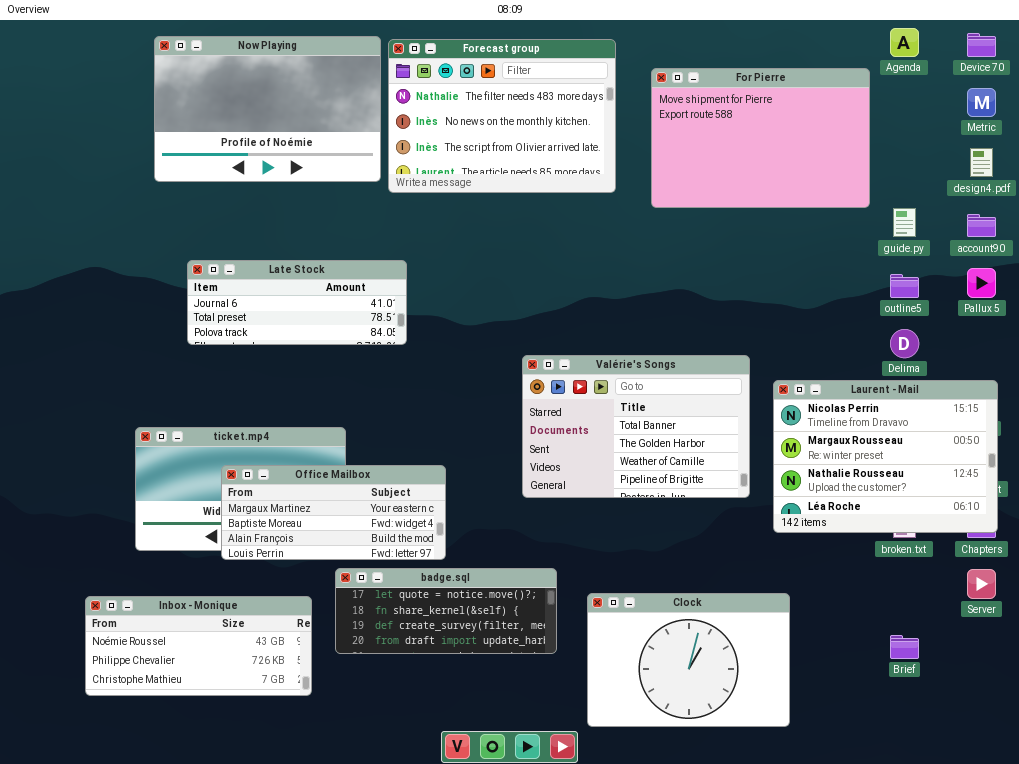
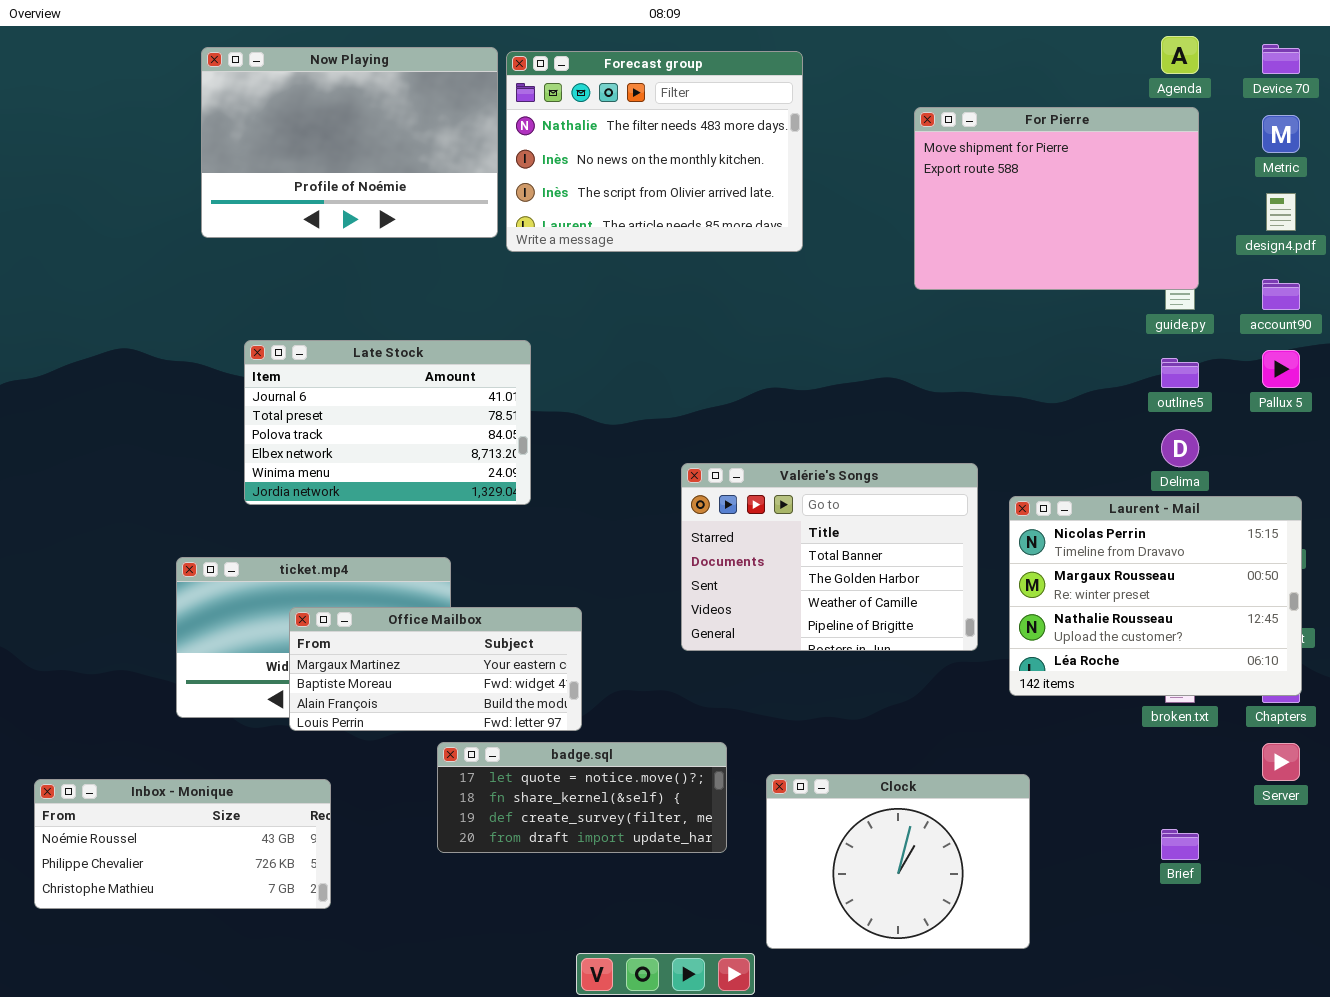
For Pierre: [651,68,870,208] -> [914,107,1199,290], moved
Late Stock: [187,260,407,345] -> [244,340,531,505], resized
Inbox - Monique: [85,596,312,696] -> [34,779,331,909], moved

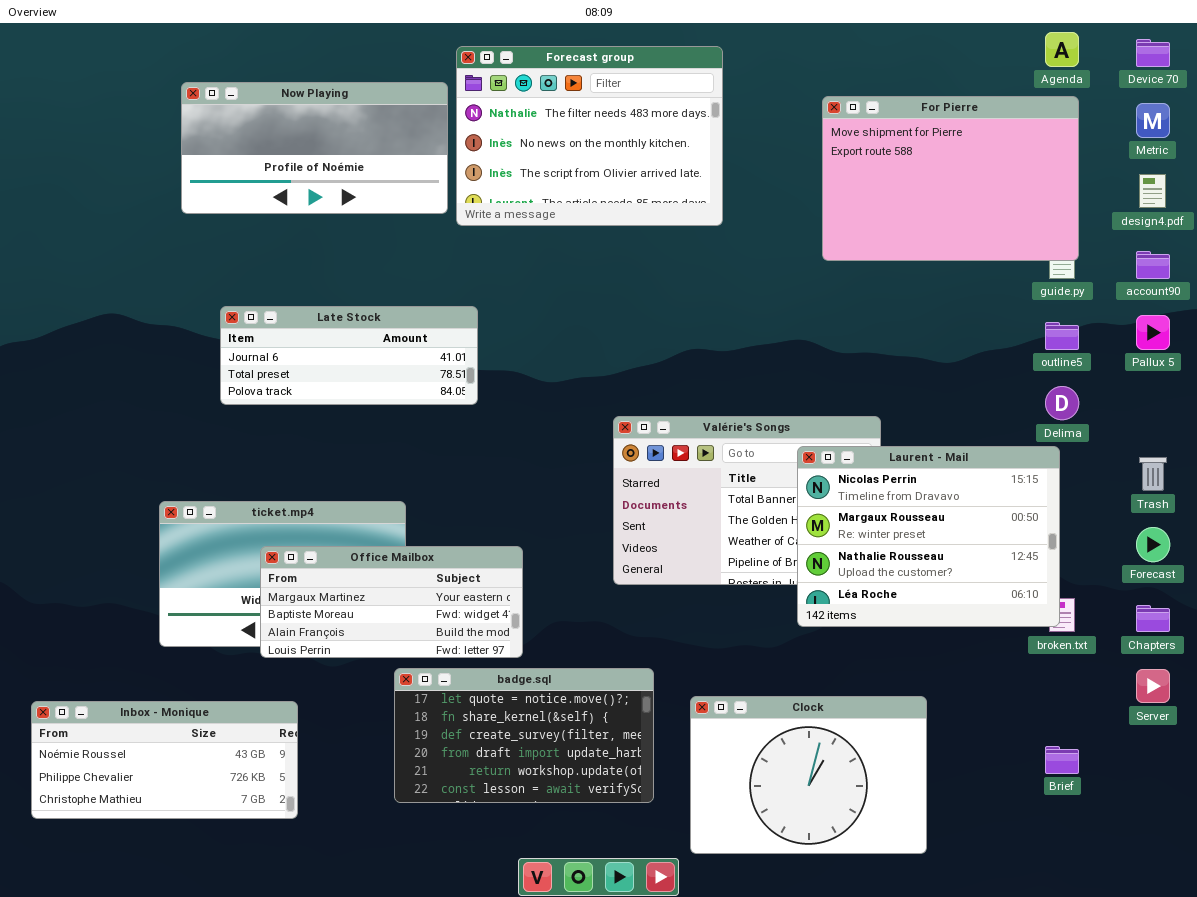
Now Playing: [201,47,498,238] -> [181,82,448,214], resized
Late Stock: [244,340,531,505] -> [220,306,478,405], resized
Laurent - Mail: [1009,496,1302,696] -> [797,446,1060,627], moved
badge.sql: [437,742,727,853] -> [394,668,654,803], resized

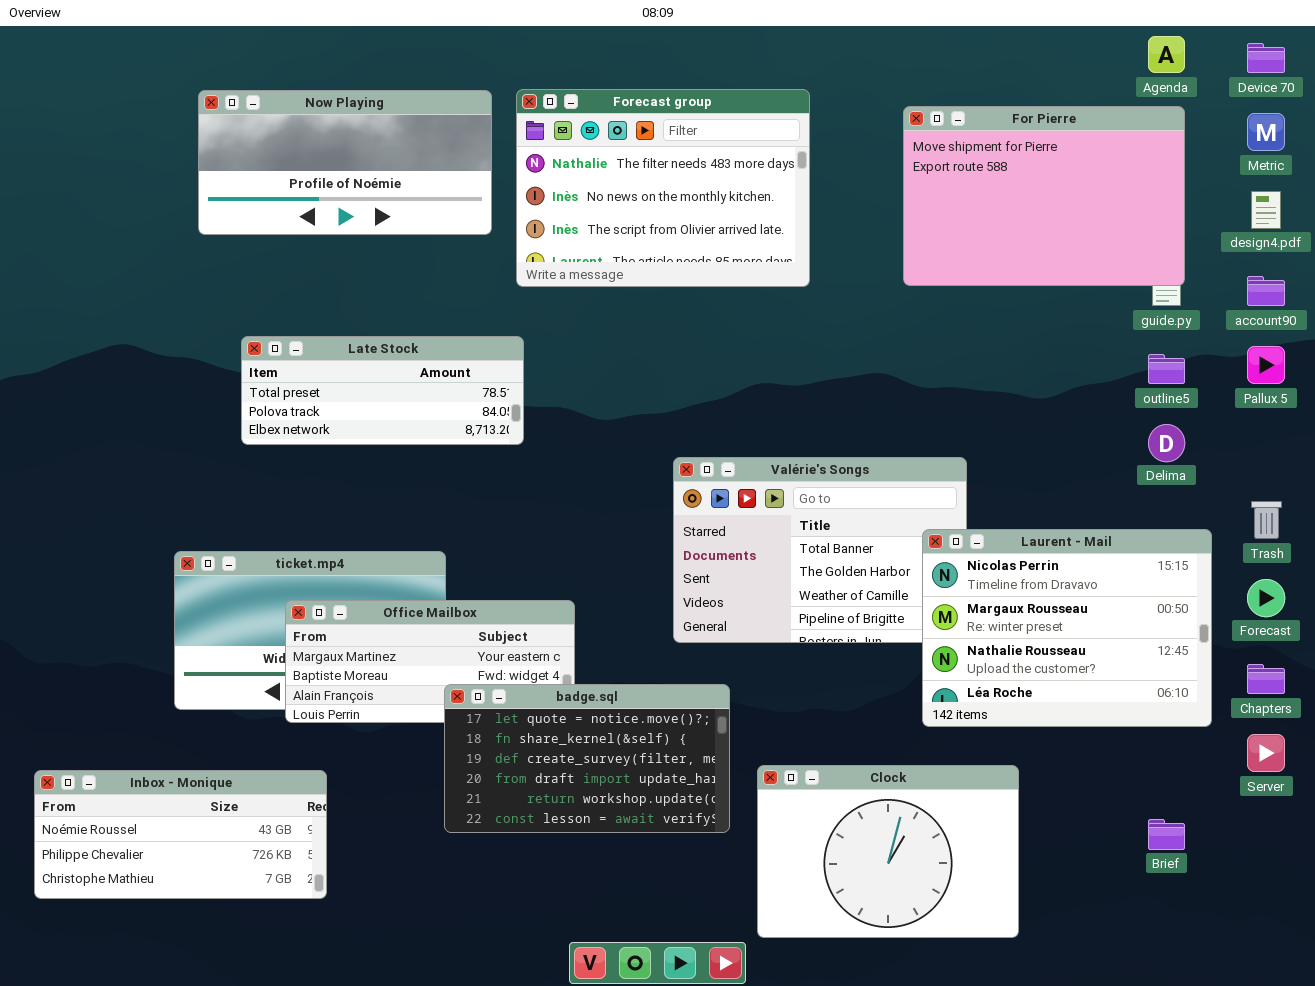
Forecast group: [456,46,723,226] -> [516,89,810,287], moved
Late Stock: [220,306,478,405] -> [241,336,524,445], scrolled down 1 row
Laurent - Mail: [797,446,1060,627] -> [922,529,1212,727], moved
badge.sql: [394,668,654,803] -> [444,684,730,833], moved

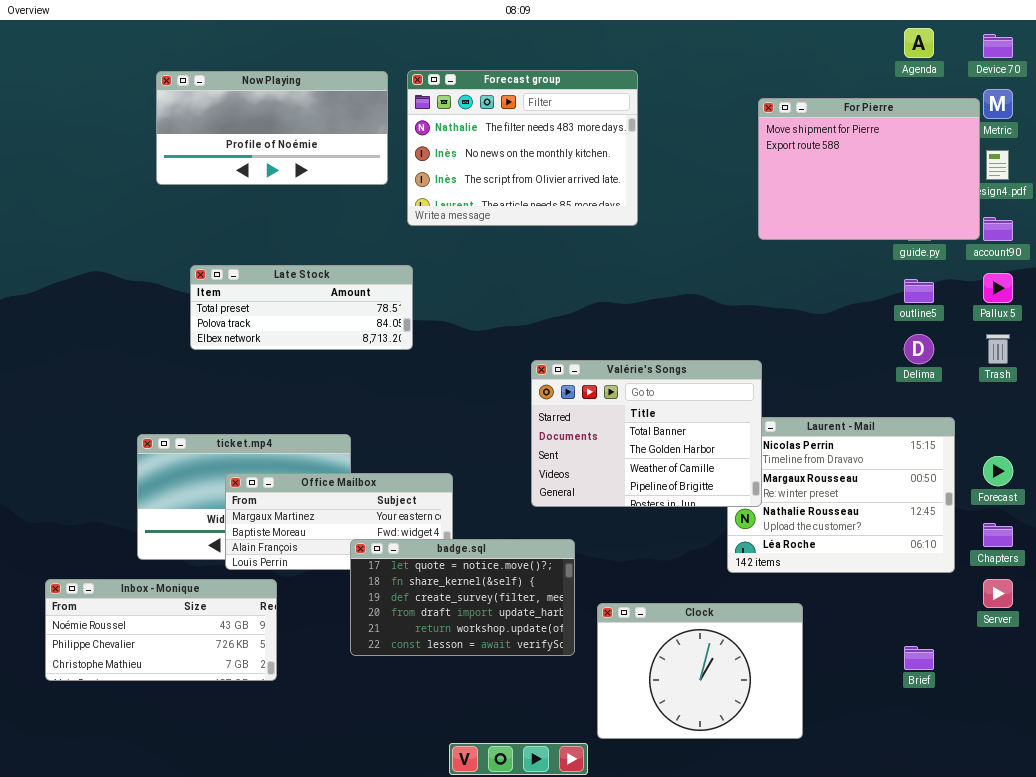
For Pierre: [903,106,1185,286] -> [758,98,980,240], moved
Valérie's Songs: [673,457,967,643] -> [531,360,762,507], raised
Trash: [1251,501,1282,539] -> [986,334,1010,364], moved
Inbox - Monique: [34,770,327,899] -> [45,579,277,681], moved

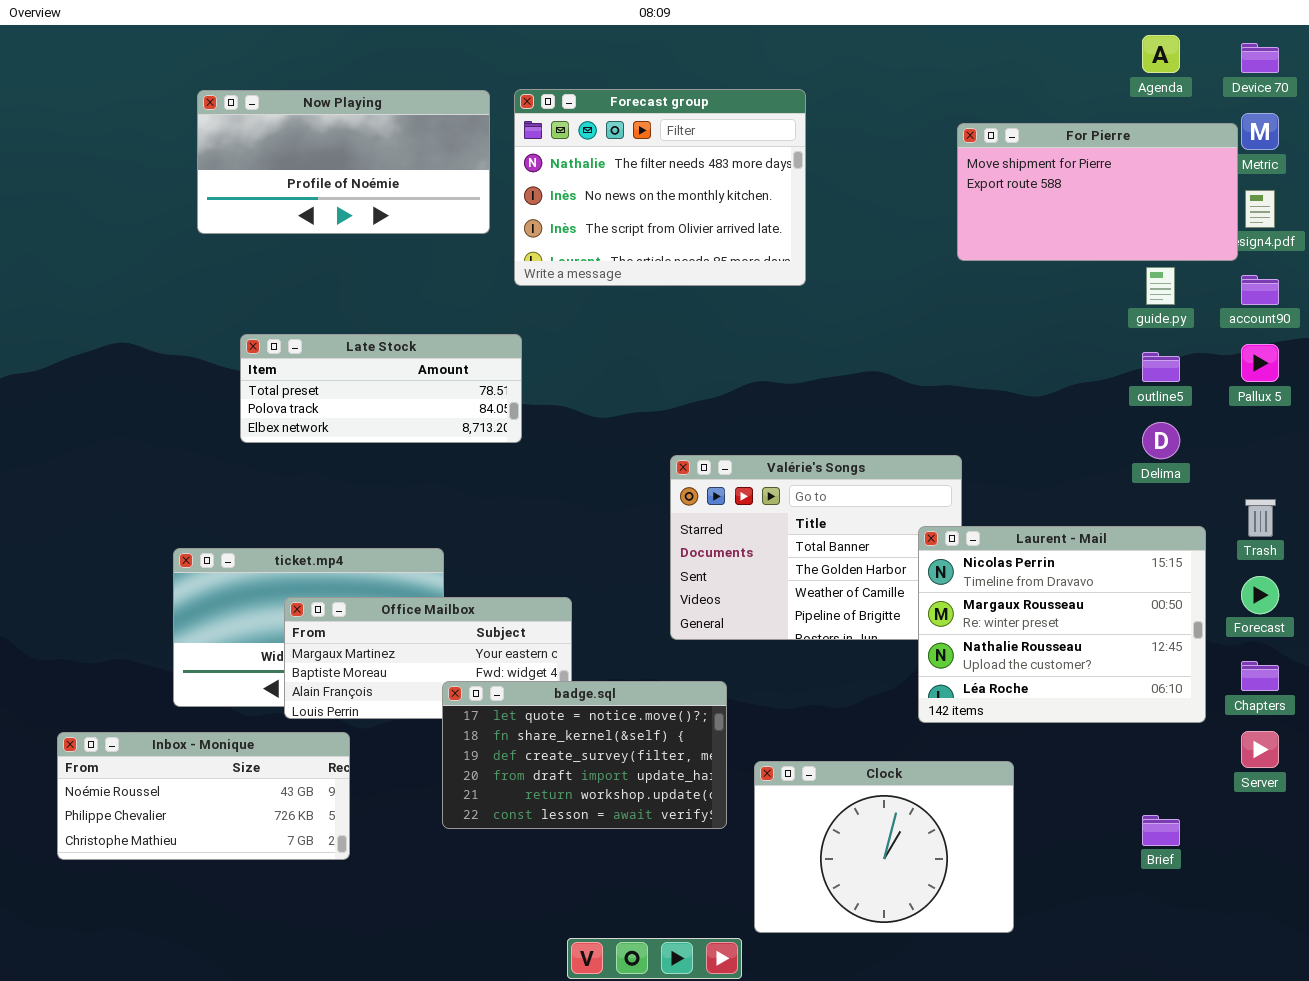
For Pierre: [758,98,980,240] -> [957,123,1238,261], resized
Trash: [986,334,1010,364] -> [1245,499,1276,537], moved
Laurent - Mail: [727,417,955,573] -> [918,526,1206,723], raised

